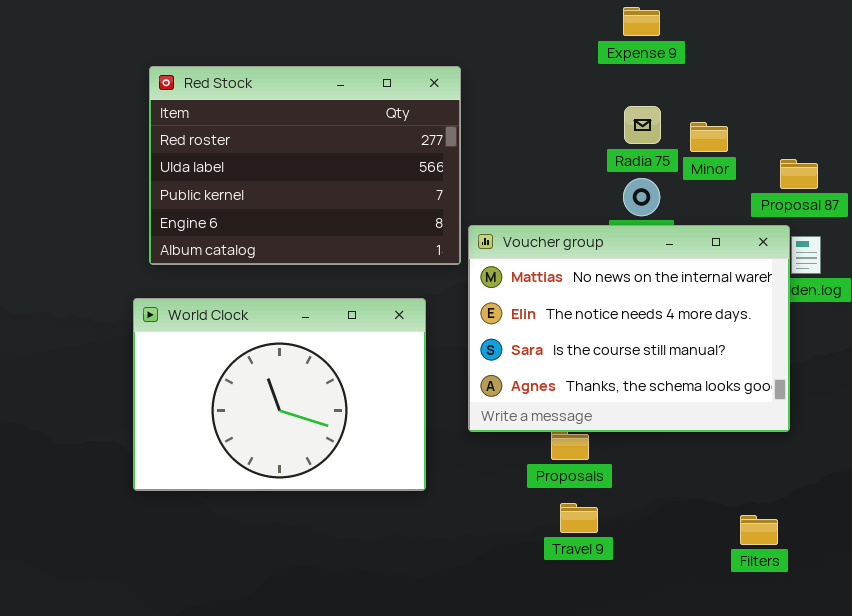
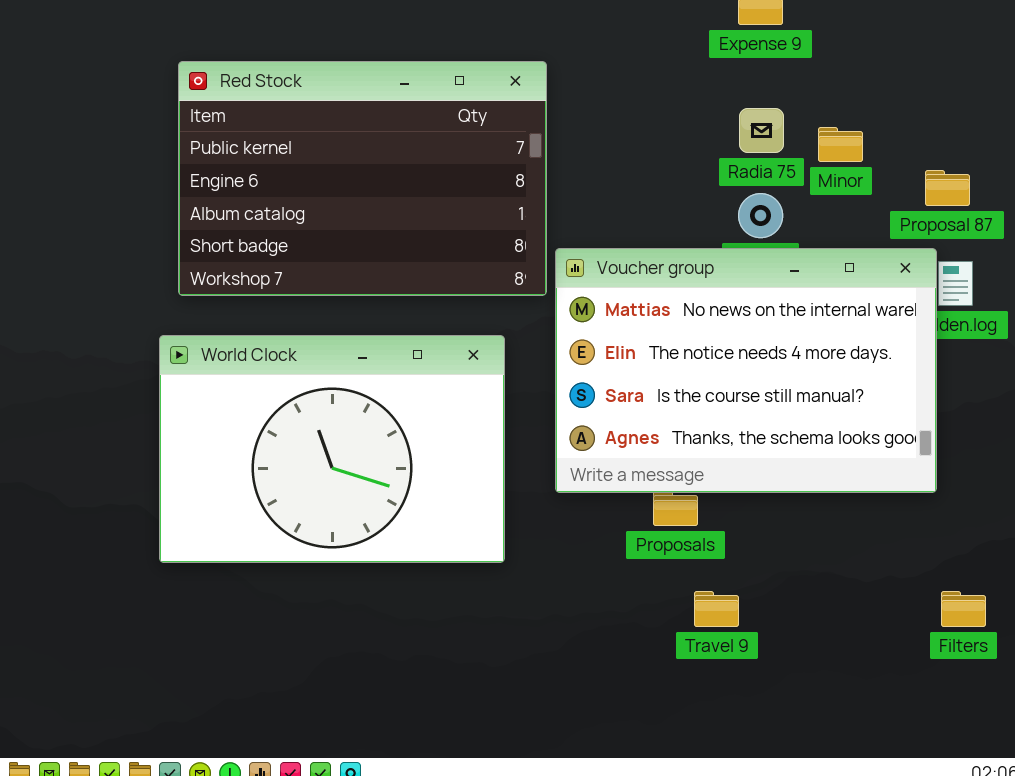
Red Stock: [149,66,461,265] -> [178,61,547,296], scrolled down 2 rows
Travel 9: [560,503,598,533] -> [694,591,739,627], moved
Filters: [740,515,778,545] -> [941,591,986,627], moved

